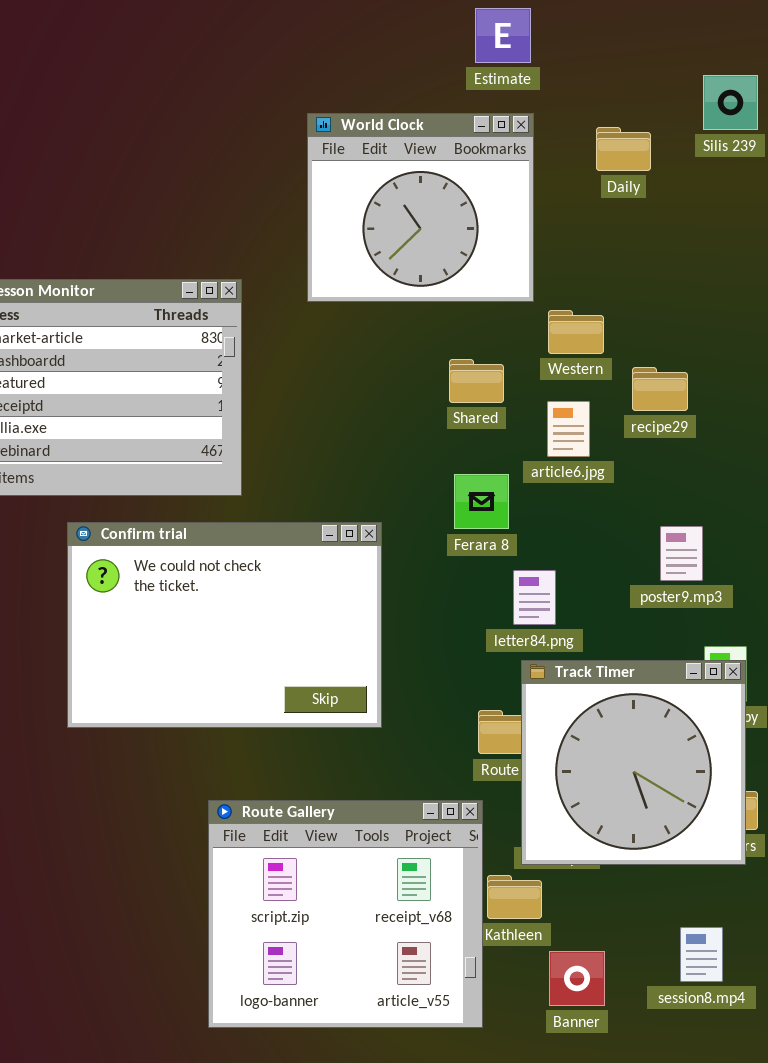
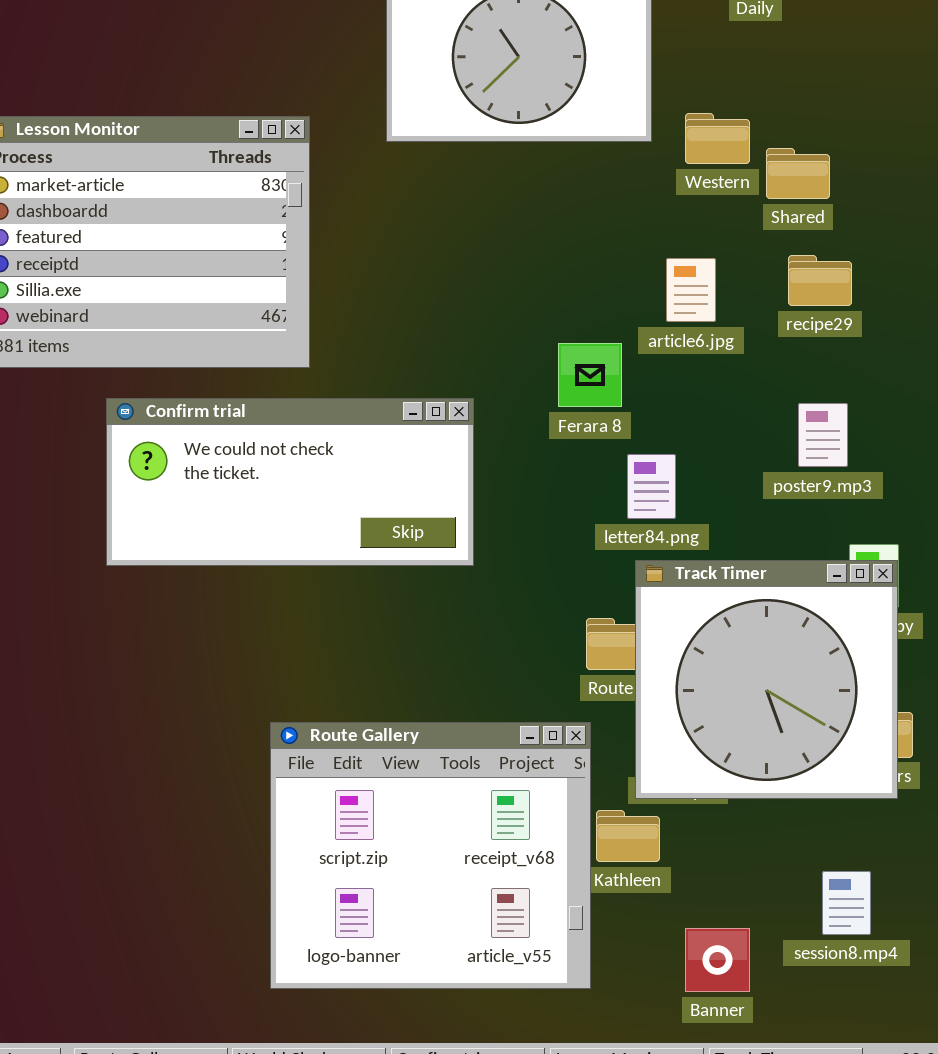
Western: [548,310,604,354] -> [685,113,750,164], moved
Shared: [449,359,504,403] -> [766,148,830,199], moved
recipe29: [632,367,688,411] -> [788,255,852,306], moved
Confirm trial: [67,522,382,728] -> [106,398,474,566], resized
Banner: [549,951,605,1006] -> [685,928,750,992], moved

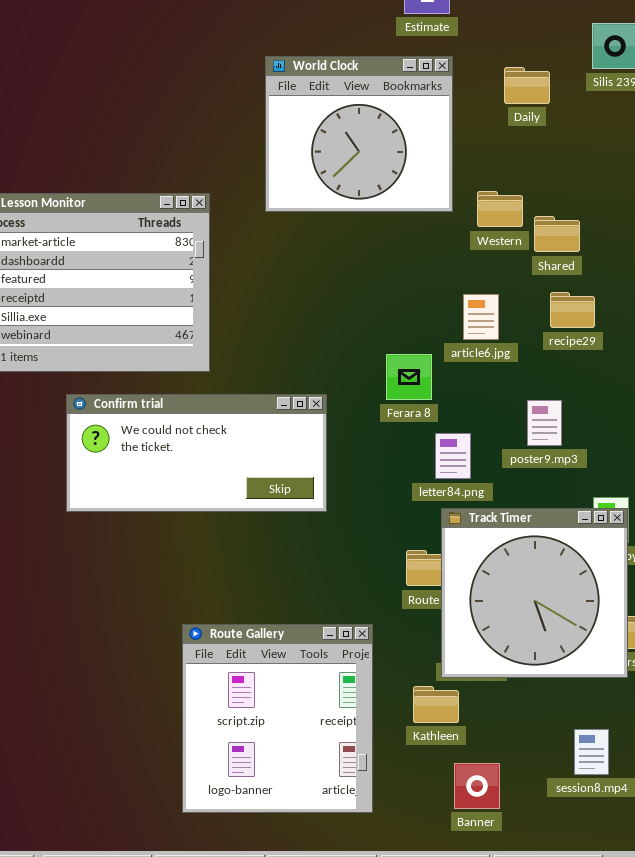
poster9.mp3: [798,403,848,467] -> [527,400,562,446], moved
Route Gallery: [270,722,591,989] -> [182,624,373,813], resized
Banner: [685,928,750,992] -> [454,763,500,809], moved

